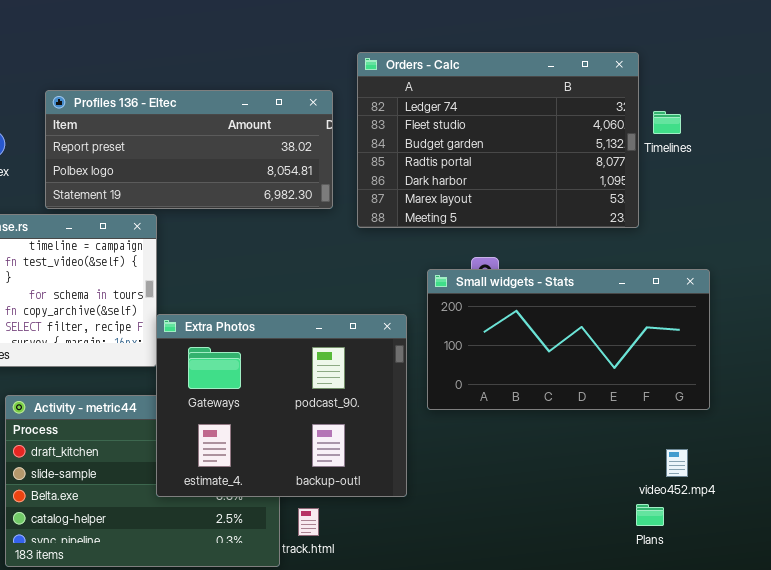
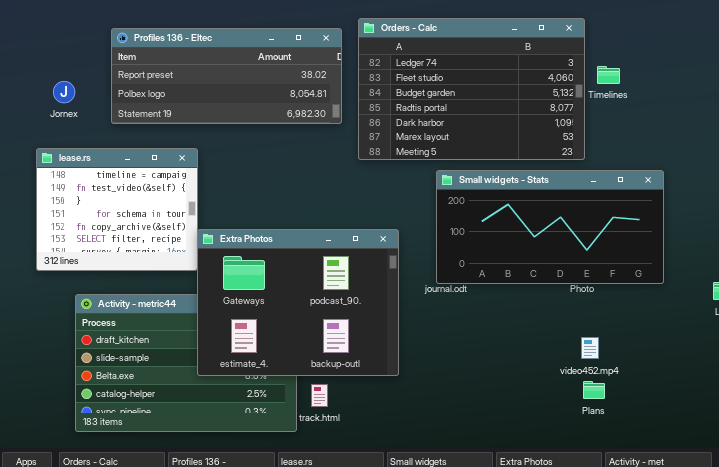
Profiles 136 - Eltec: [45,90,333,209] -> [111,28,342,124], moved
Small widgets - Stats: [427,269,710,410] -> [436,170,664,284], moved
video452.mp4: [666,449,688,477] -> [581,337,599,359], moved

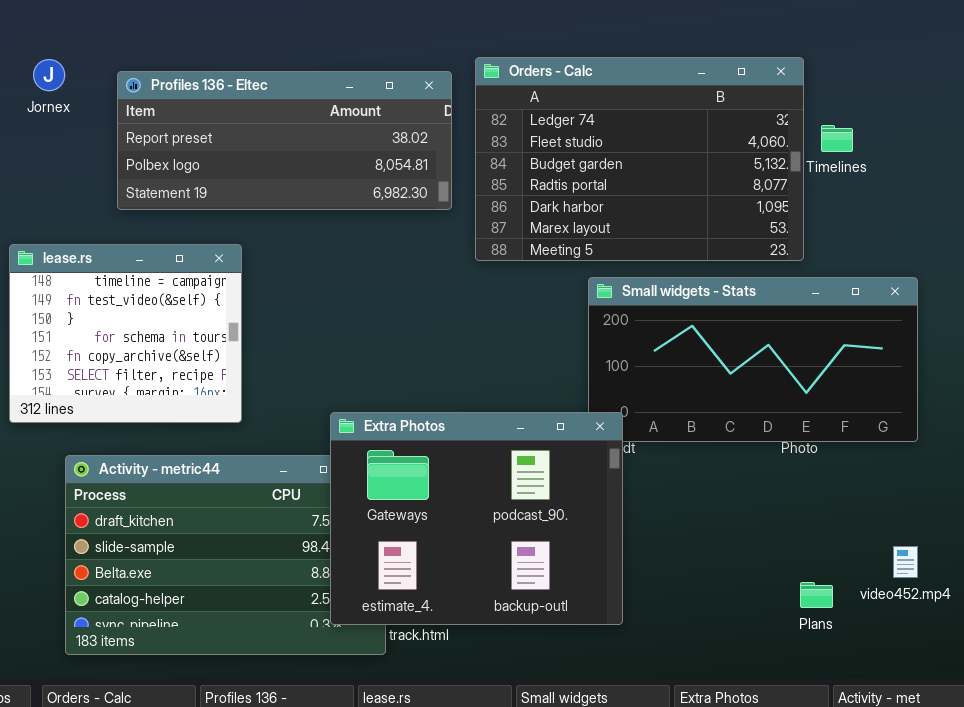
Jornex: [53,81,75,103] -> [33,59,65,91], moved
Extra Photos: [197,229,399,376] -> [330,412,623,625], moved
video452.mp4: [581,337,599,359] -> [893,546,918,578], moved

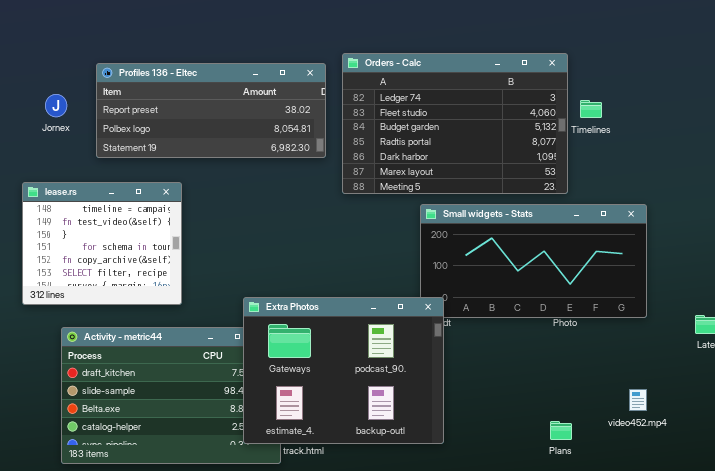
Jornex: [33,59,65,91] -> [45,94,67,117], moved
Plans: [800,582,833,608] -> [550,421,572,440], moved

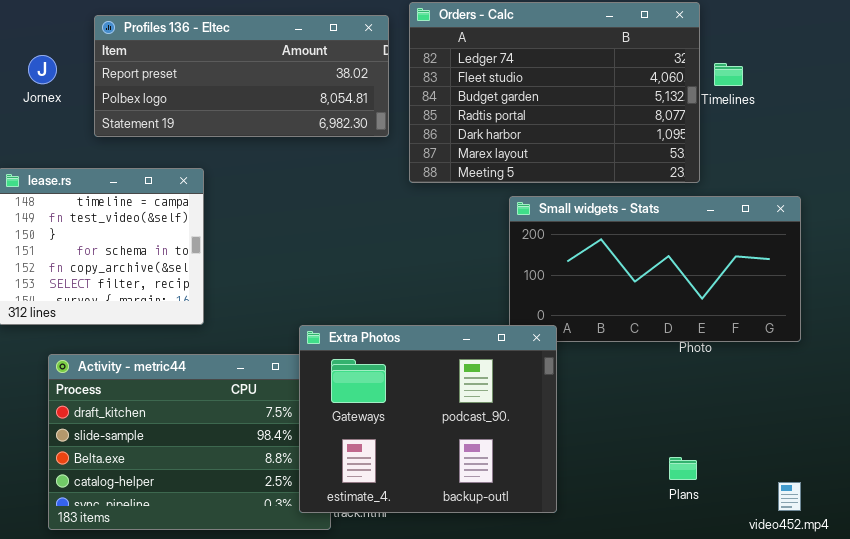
Extra Photos: [243,297,444,444] -> [299,325,557,513], moved
video452.mp4: [629,389,647,411] -> [778,482,801,511], moved
Plans: [550,421,572,440] -> [669,457,697,480], moved

